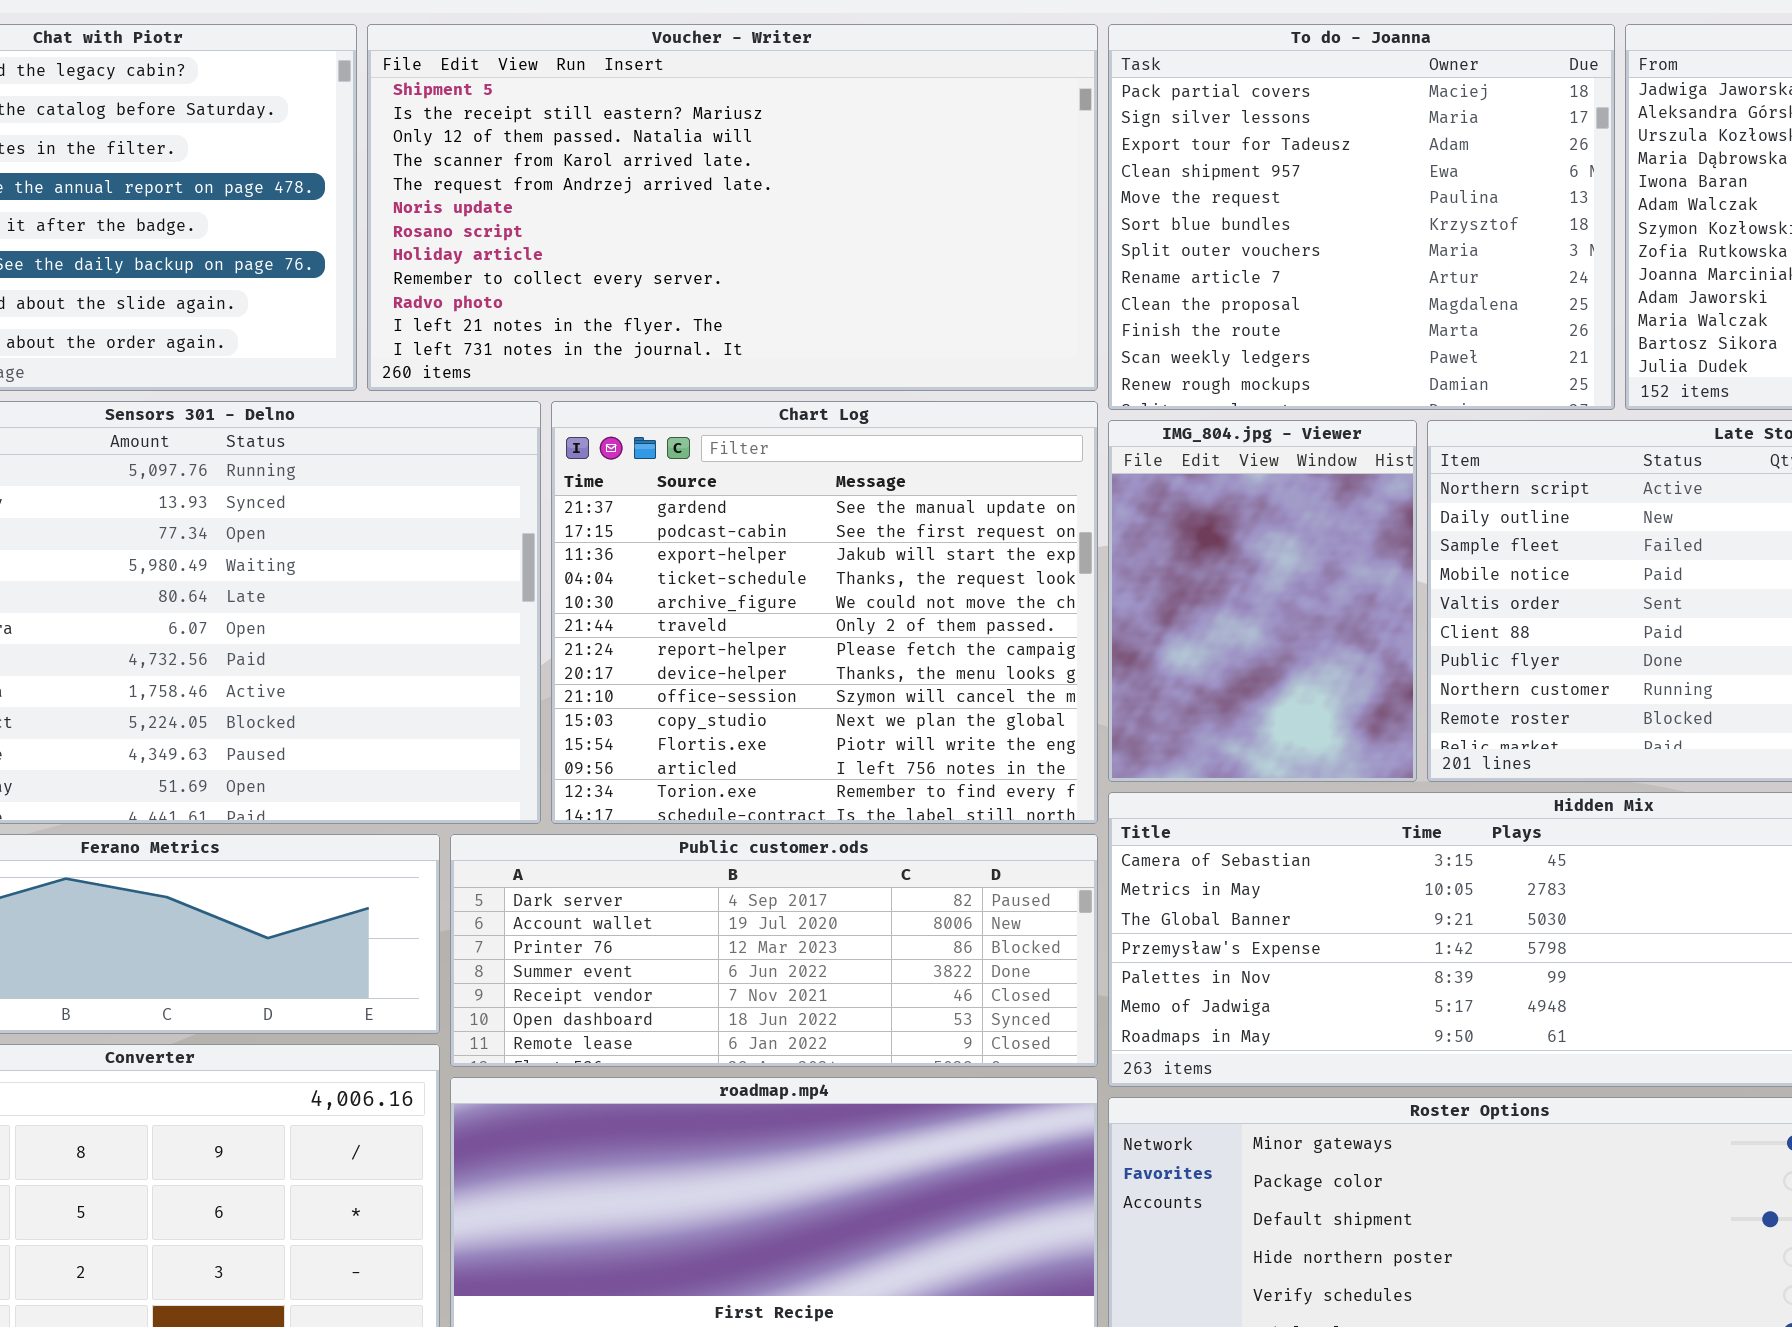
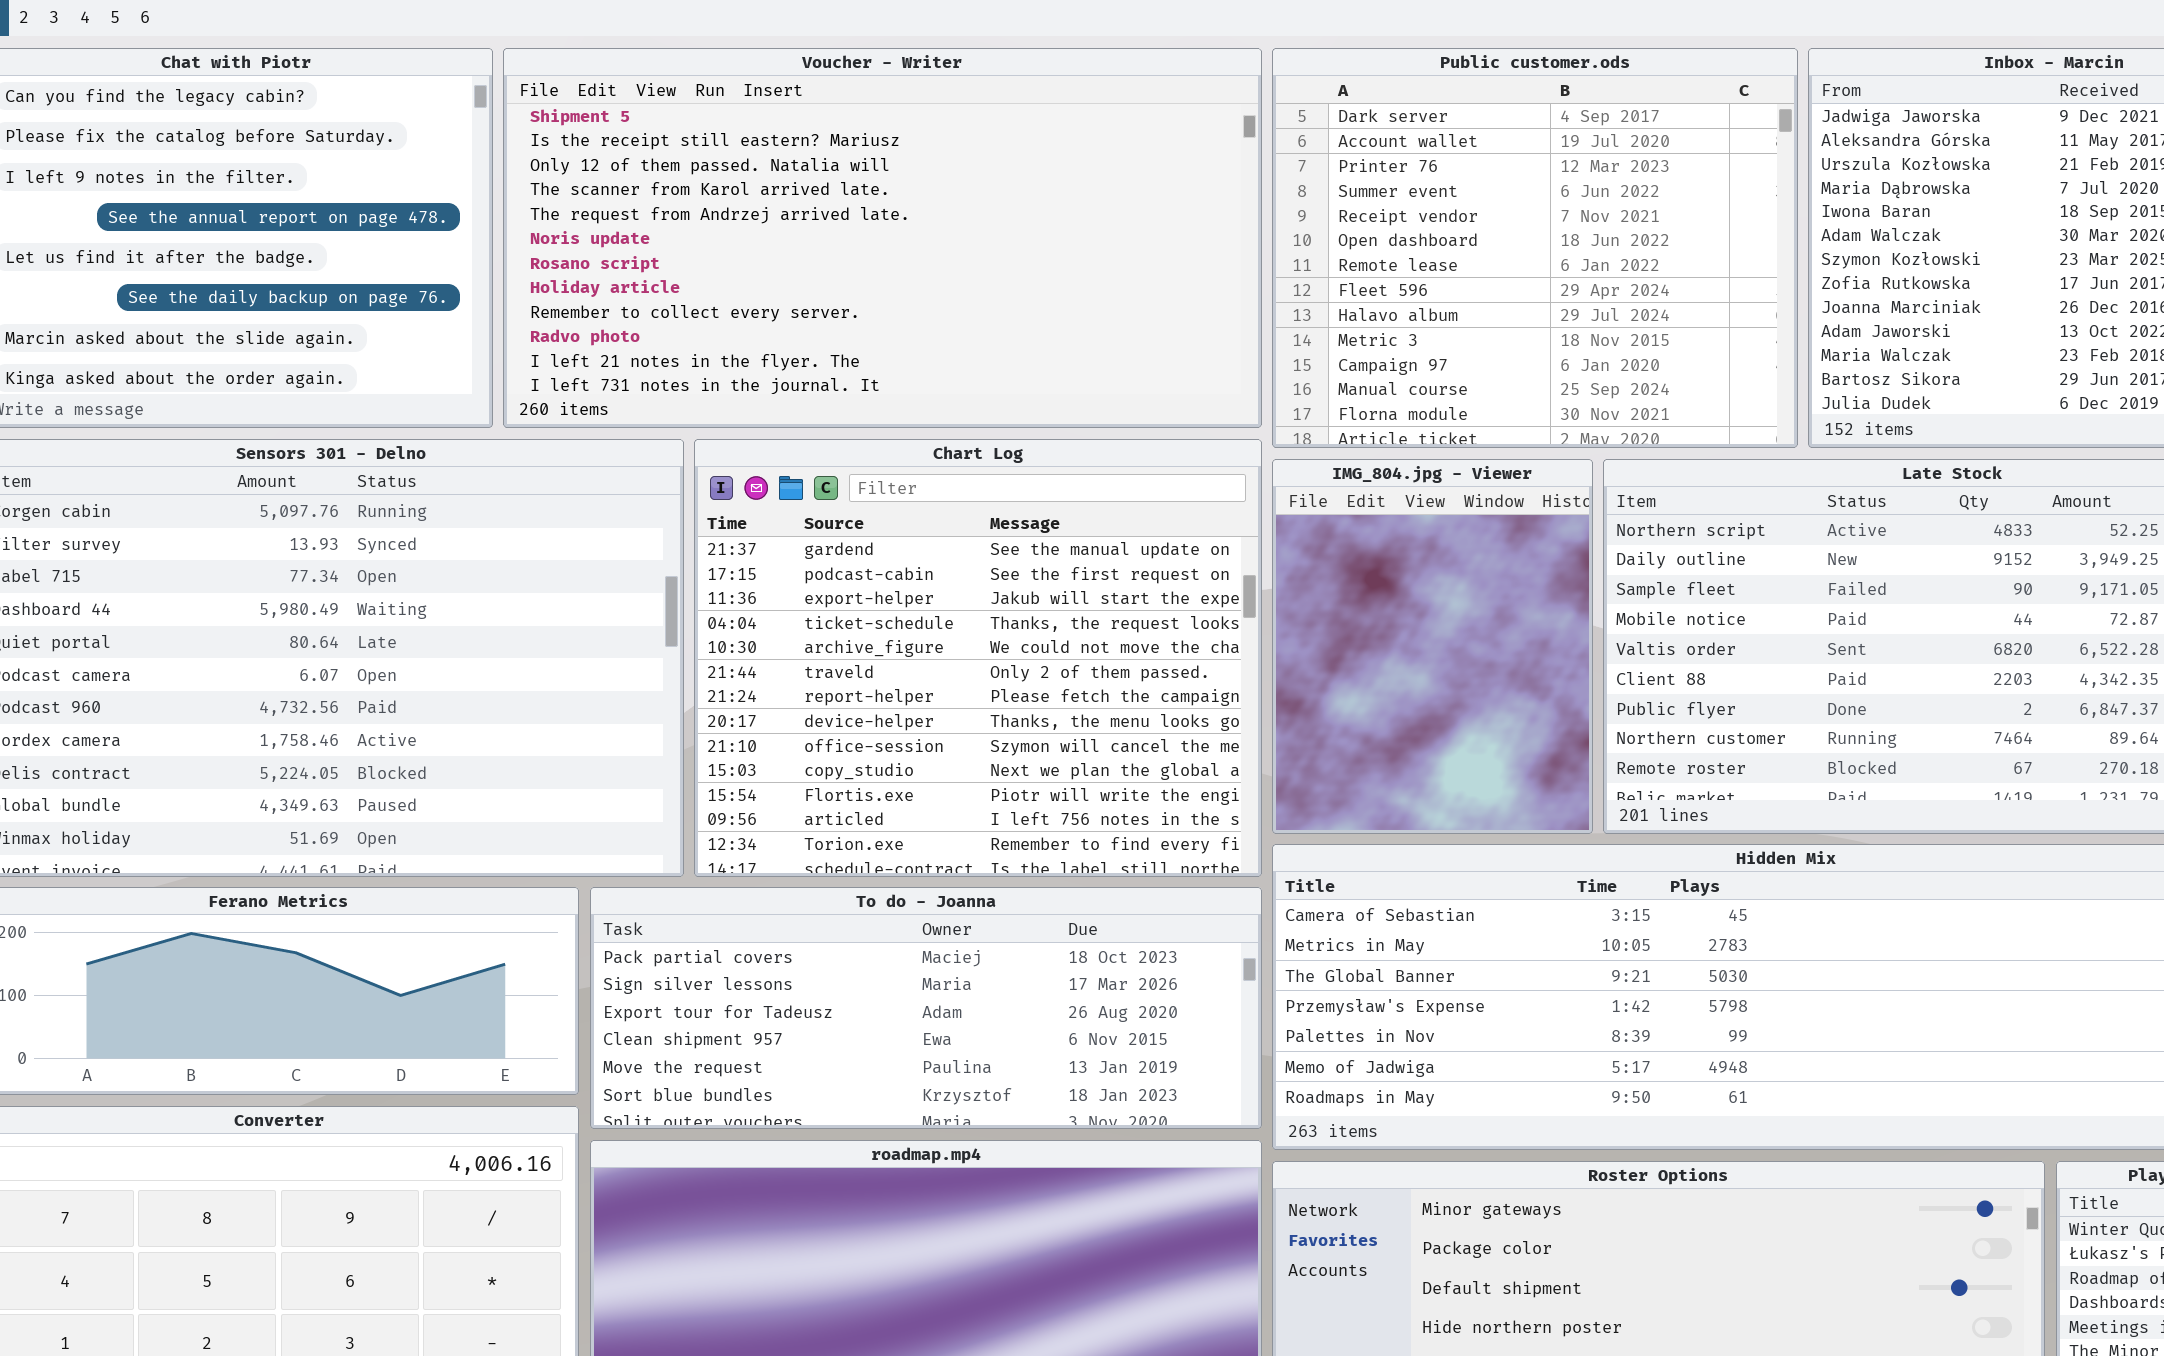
To do - Joanna: [1108,24,1615,410] -> [590,887,1262,1129], moved, resized
Public customer.ods: [450,834,1098,1067] -> [1272,48,1798,448], moved, resized

